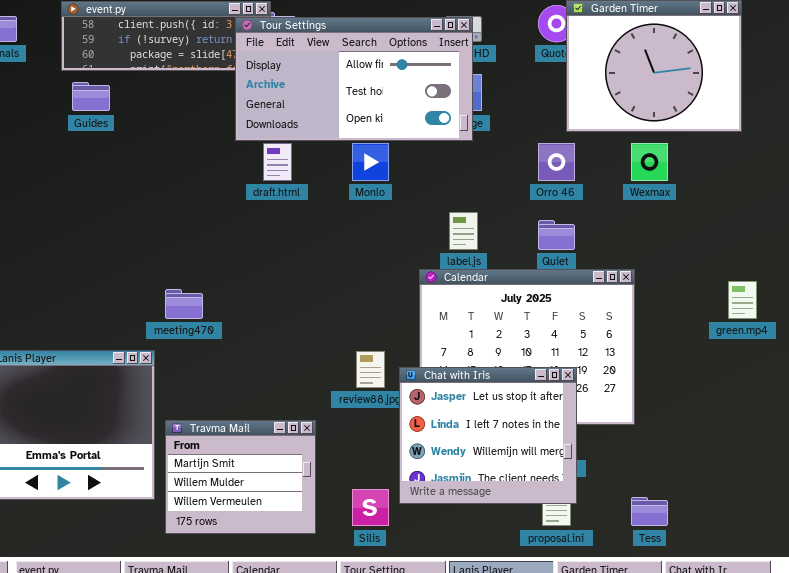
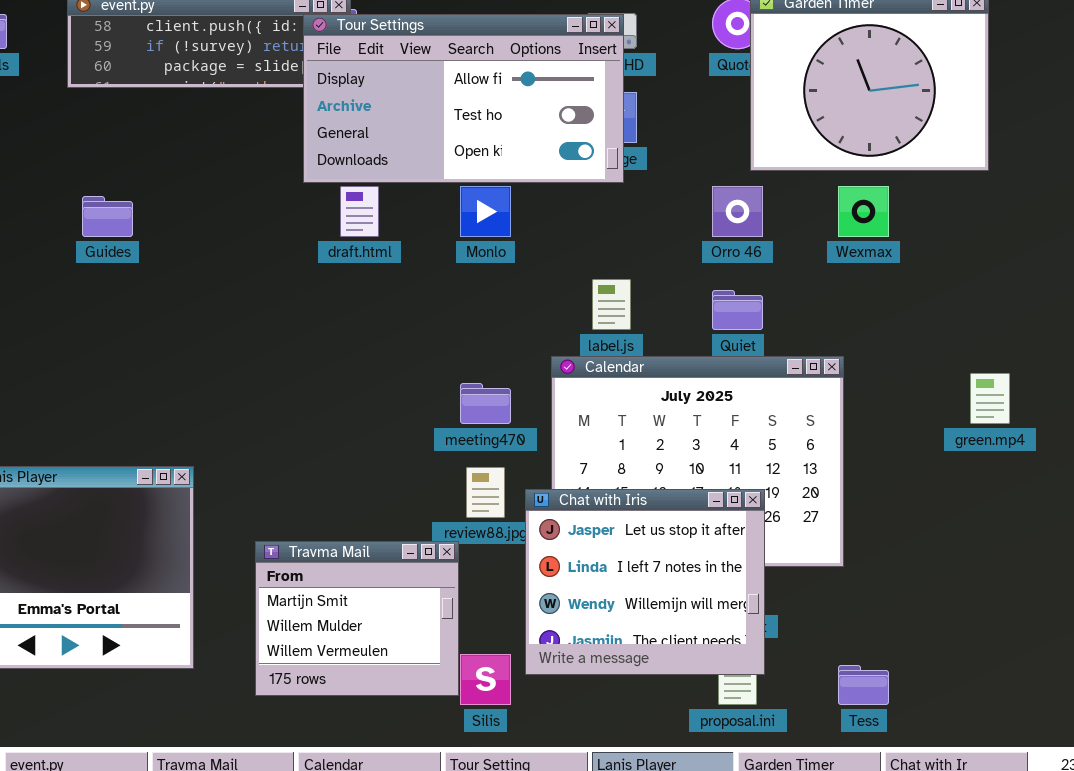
Guides: [72,82,110,111] -> [82,196,133,237], moved
meeting470: [165,289,203,319] -> [460,383,511,424], moved
Travma Mail: [165,420,316,534] -> [255,541,459,696], moved

